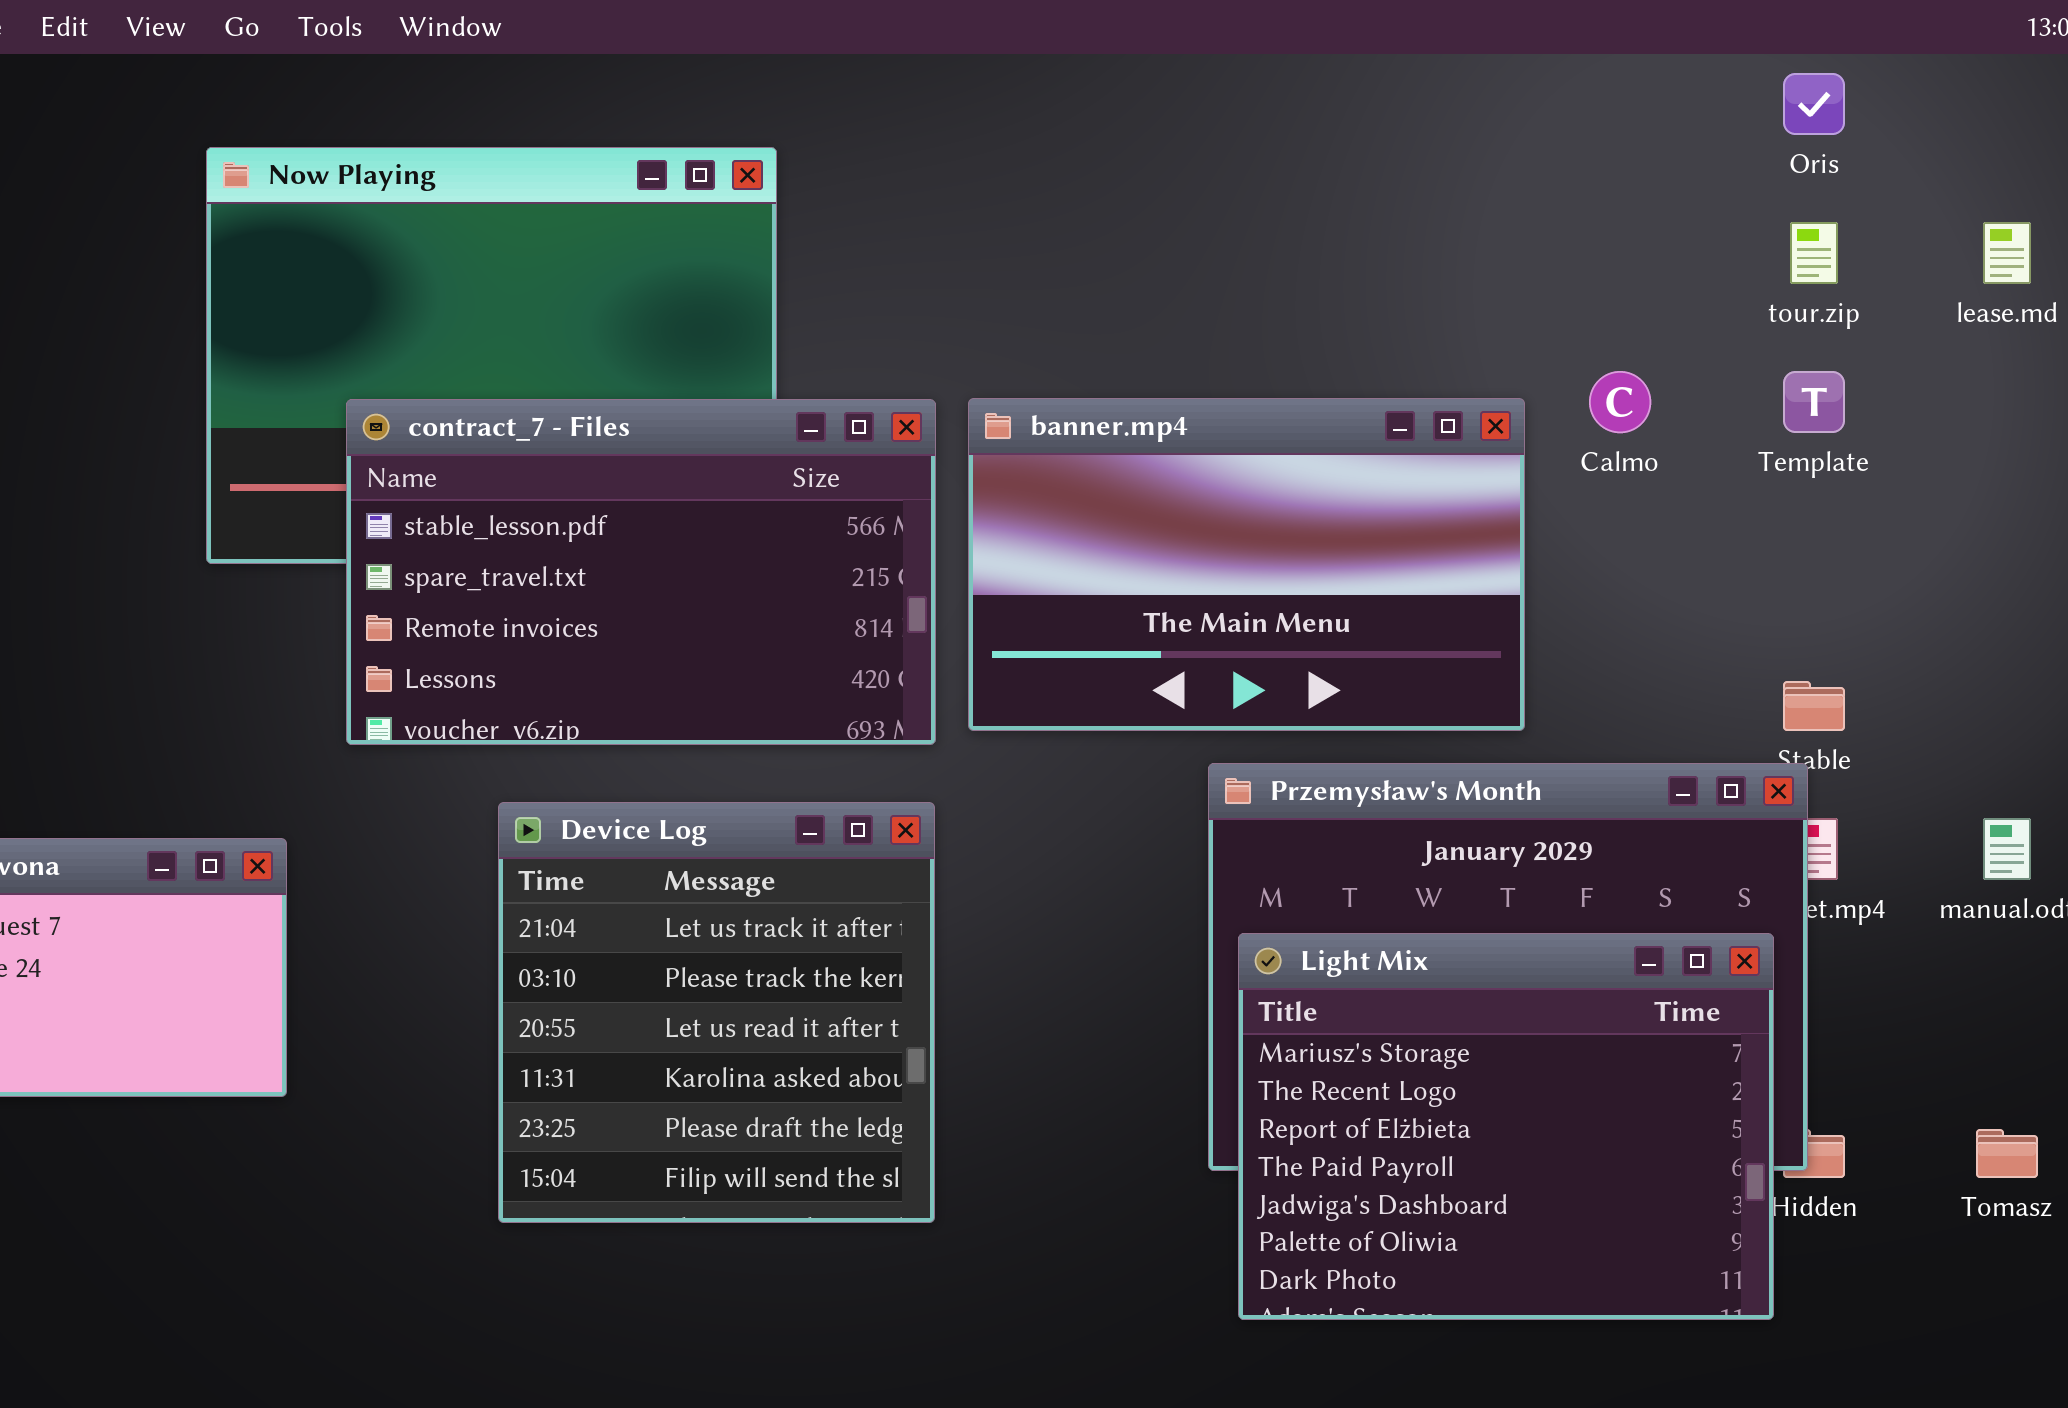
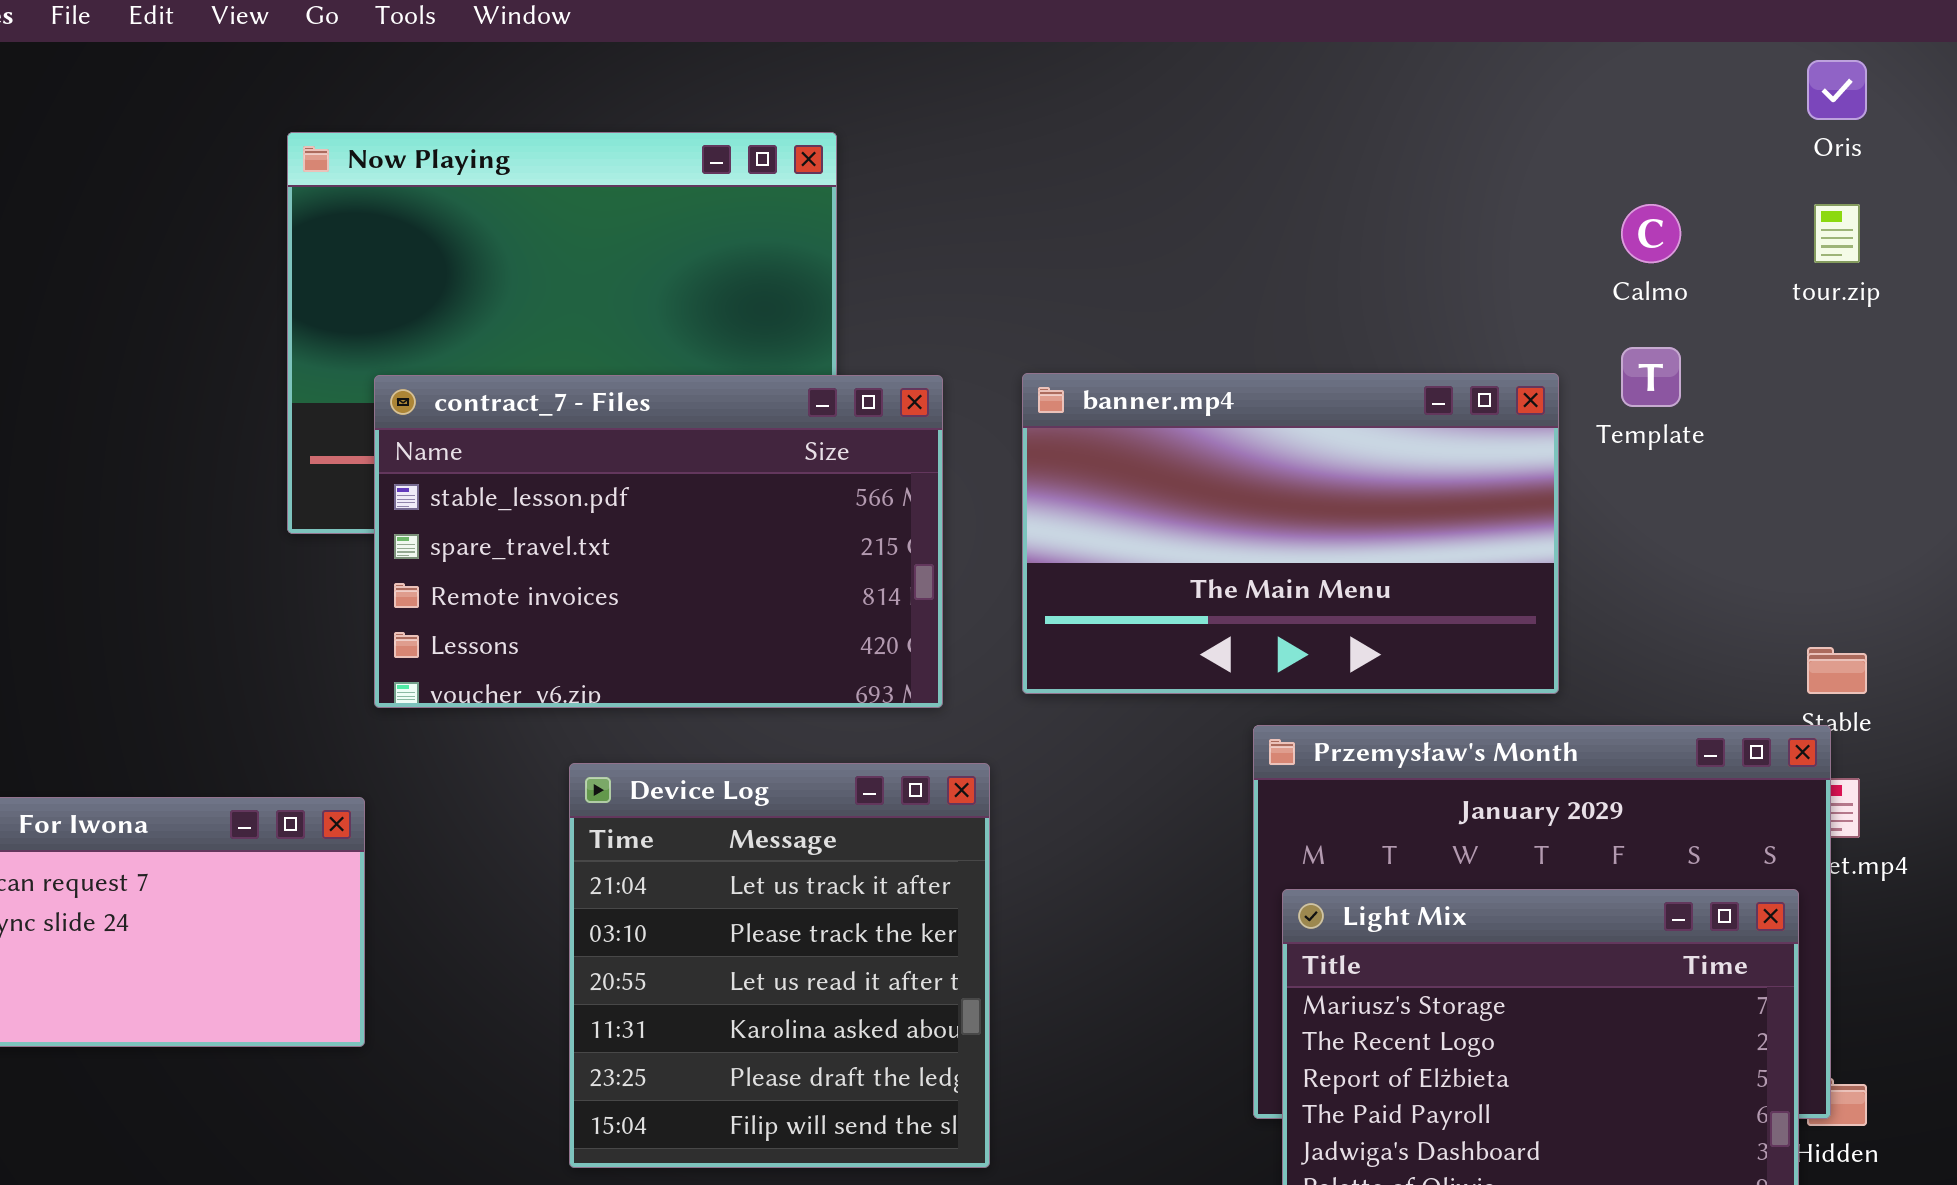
Calmo: [1589,371,1651,433] -> [1621,204,1681,263], moved
Template: [1783,371,1845,433] -> [1621,347,1681,407], moved
contract_7 - Files: [346,399,936,745] -> [374,375,943,708], moved

